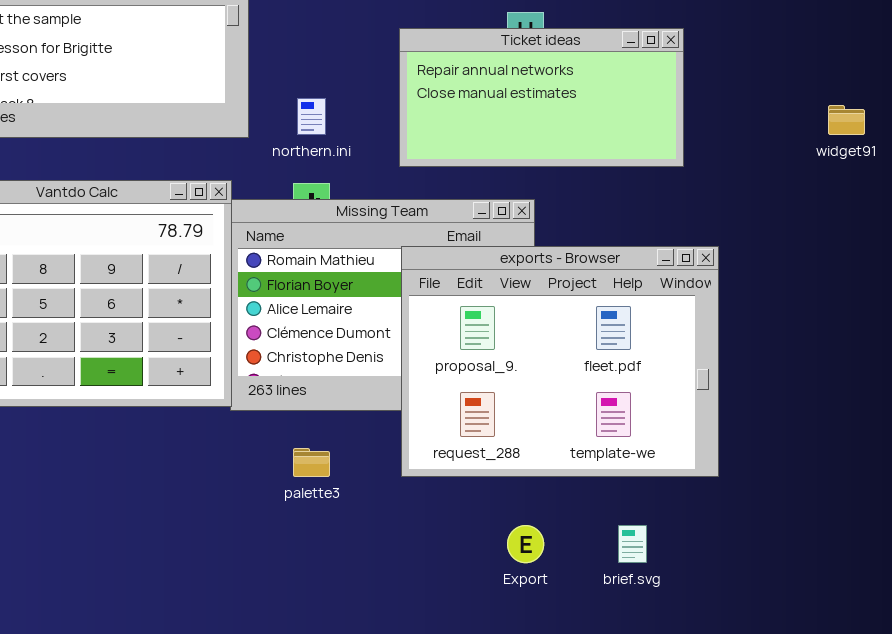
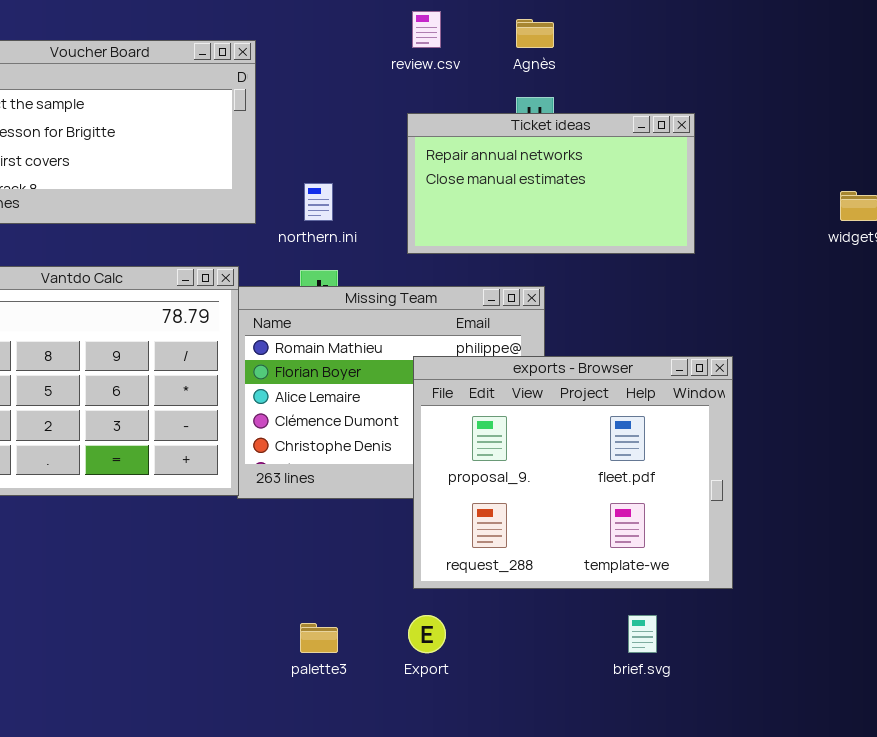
exports - Browser: [401,246,719,477] -> [413,356,733,589], moved
palette3: [293,448,330,477] -> [300,623,338,653], moved
Export: [507,525,544,563] -> [408,615,446,653], moved

